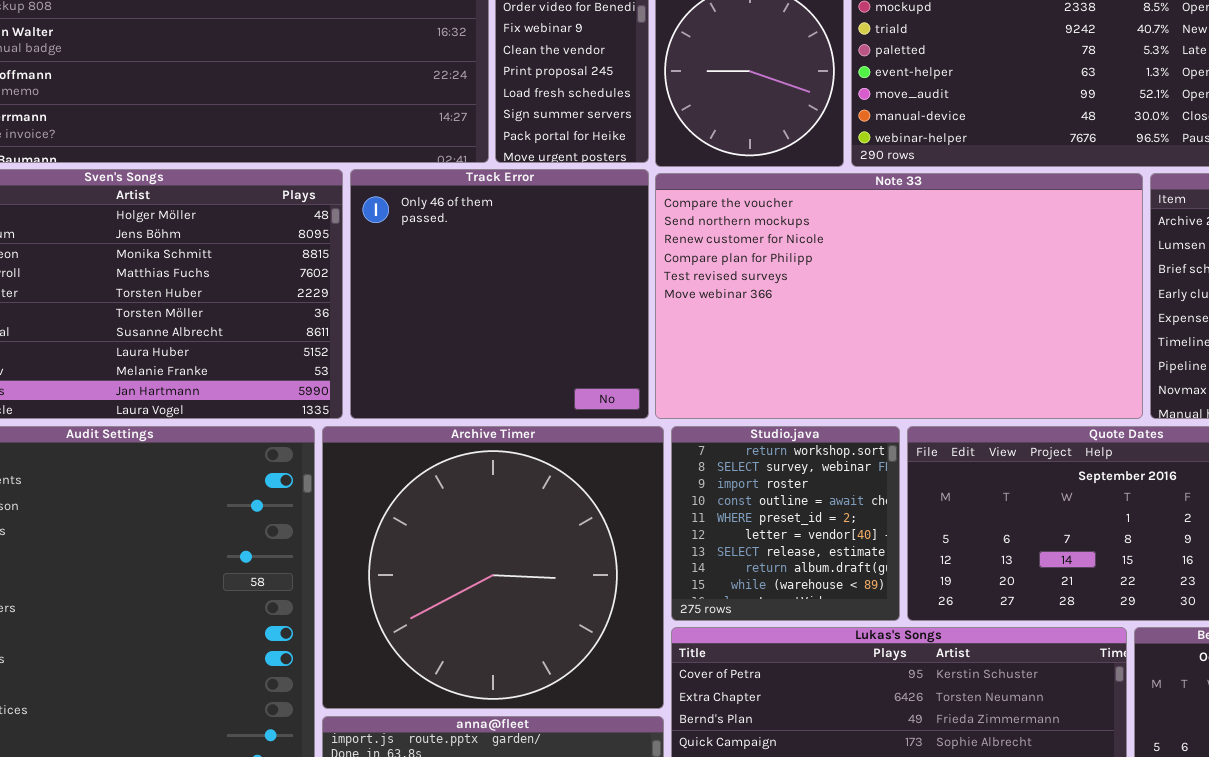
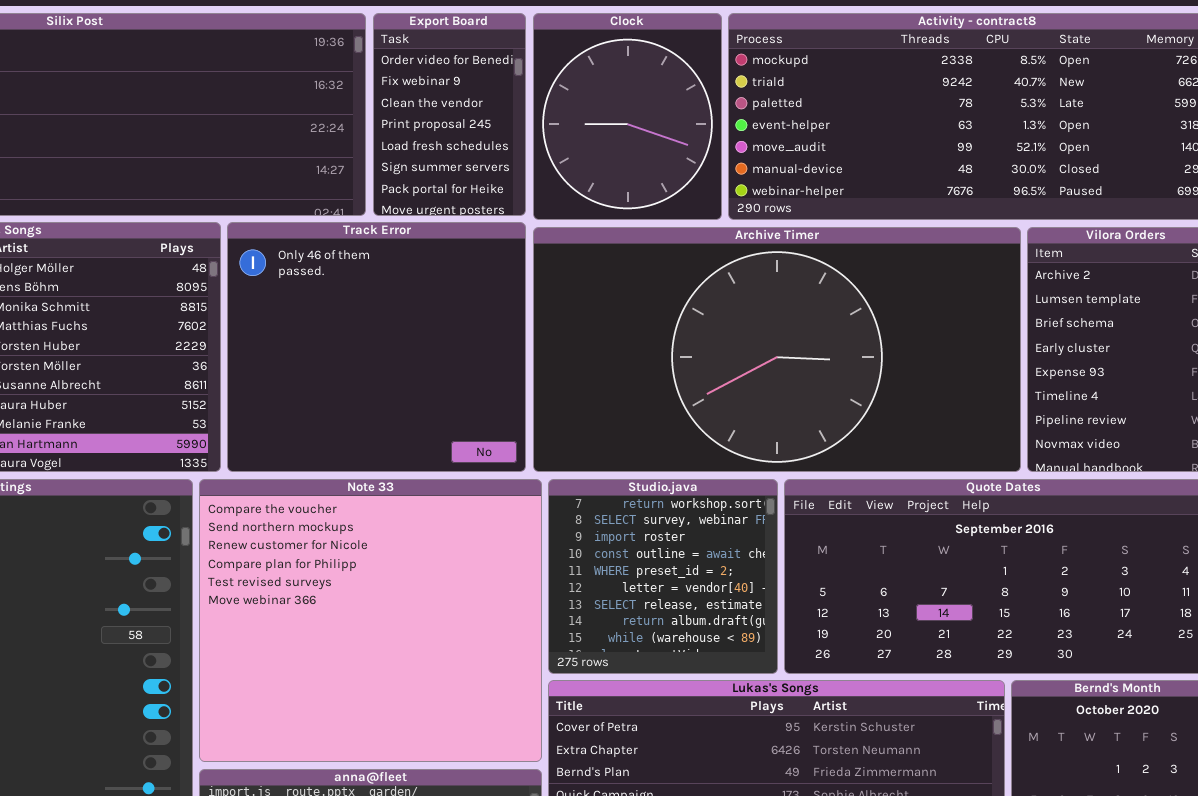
Note 33: [655,173,1143,419] -> [199,479,542,762], moved, resized
Archive Timer: [322,426,664,709] -> [533,227,1021,472], moved, resized

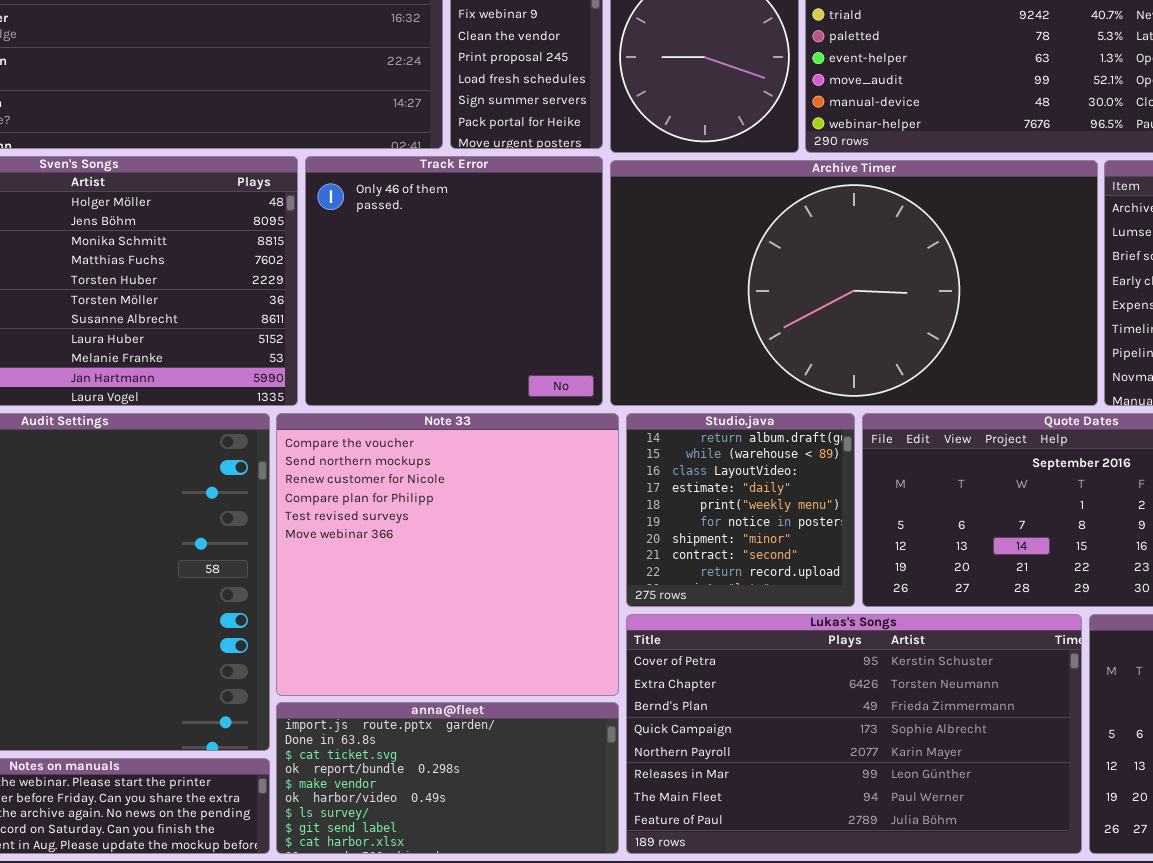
Studio.java: [548,479,778,674] -> [626,413,855,607], scrolled down 7 rows

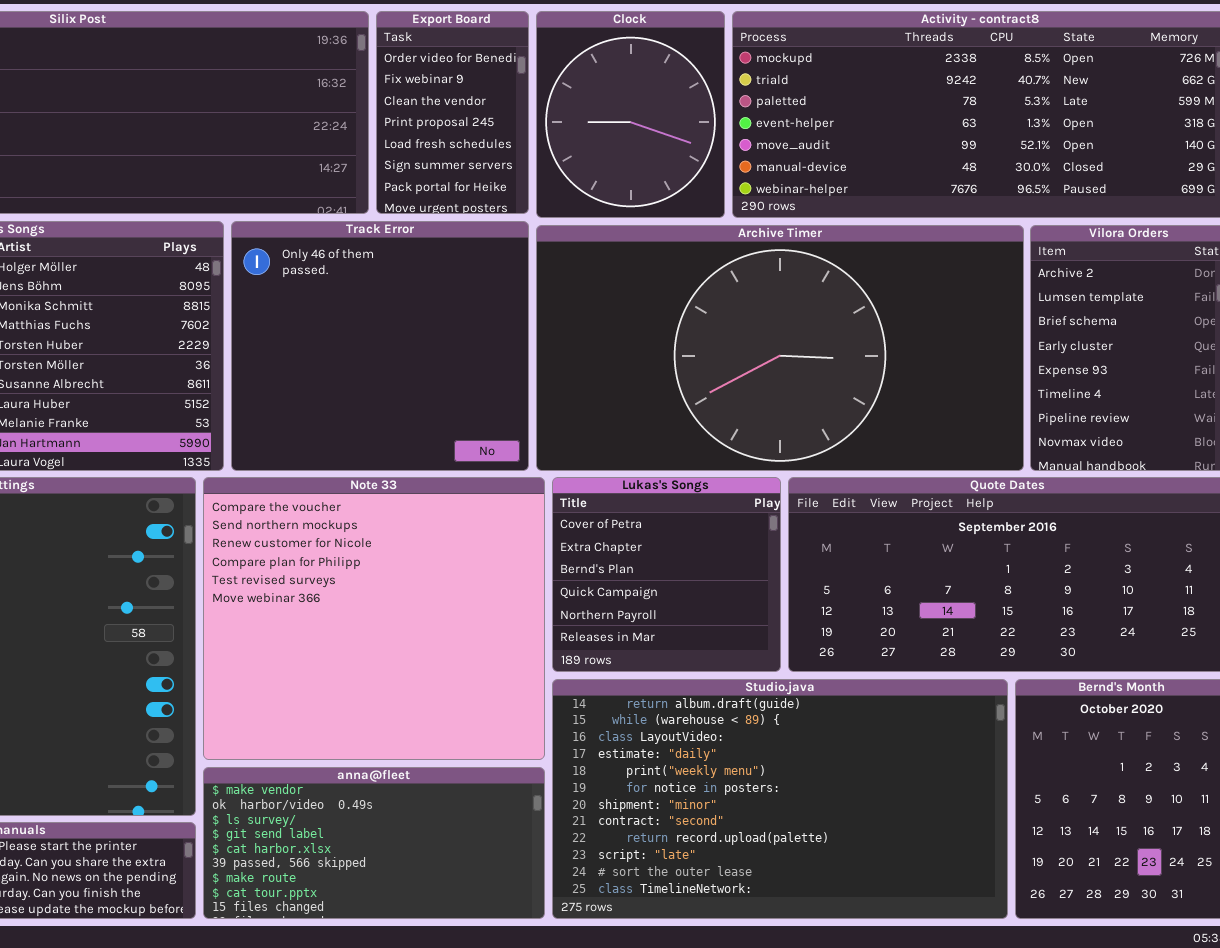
Studio.java: [626,413,855,607] -> [552,679,1008,919], moved, resized
Lukas's Songs: [626,614,1082,854] -> [552,477,781,672], moved, resized
anna@fleet: [276,702,619,854] -> [203,767,545,919], scrolled down 4 rows

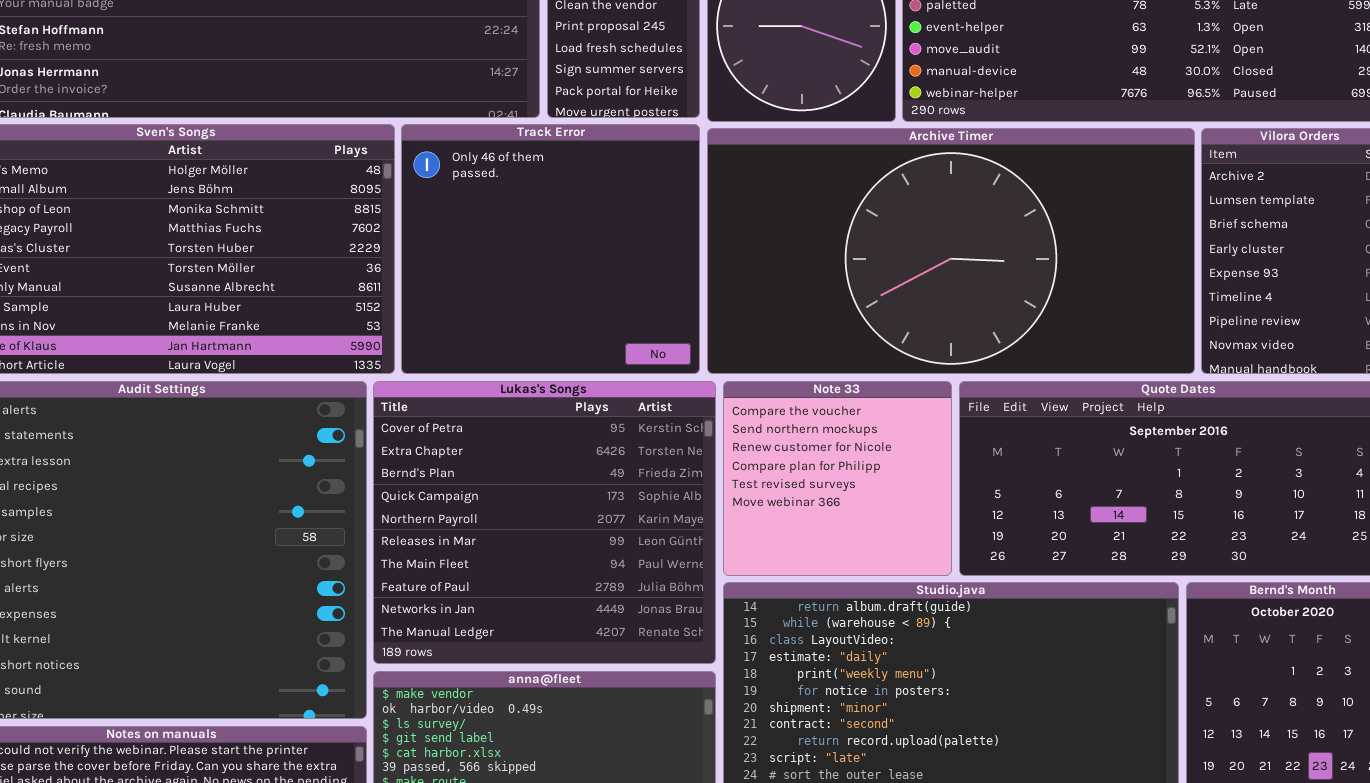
Note 33: [203,477,545,760] -> [723,381,952,576], moved, resized
Lukas's Songs: [552,477,781,672] -> [373,381,716,664], moved, resized

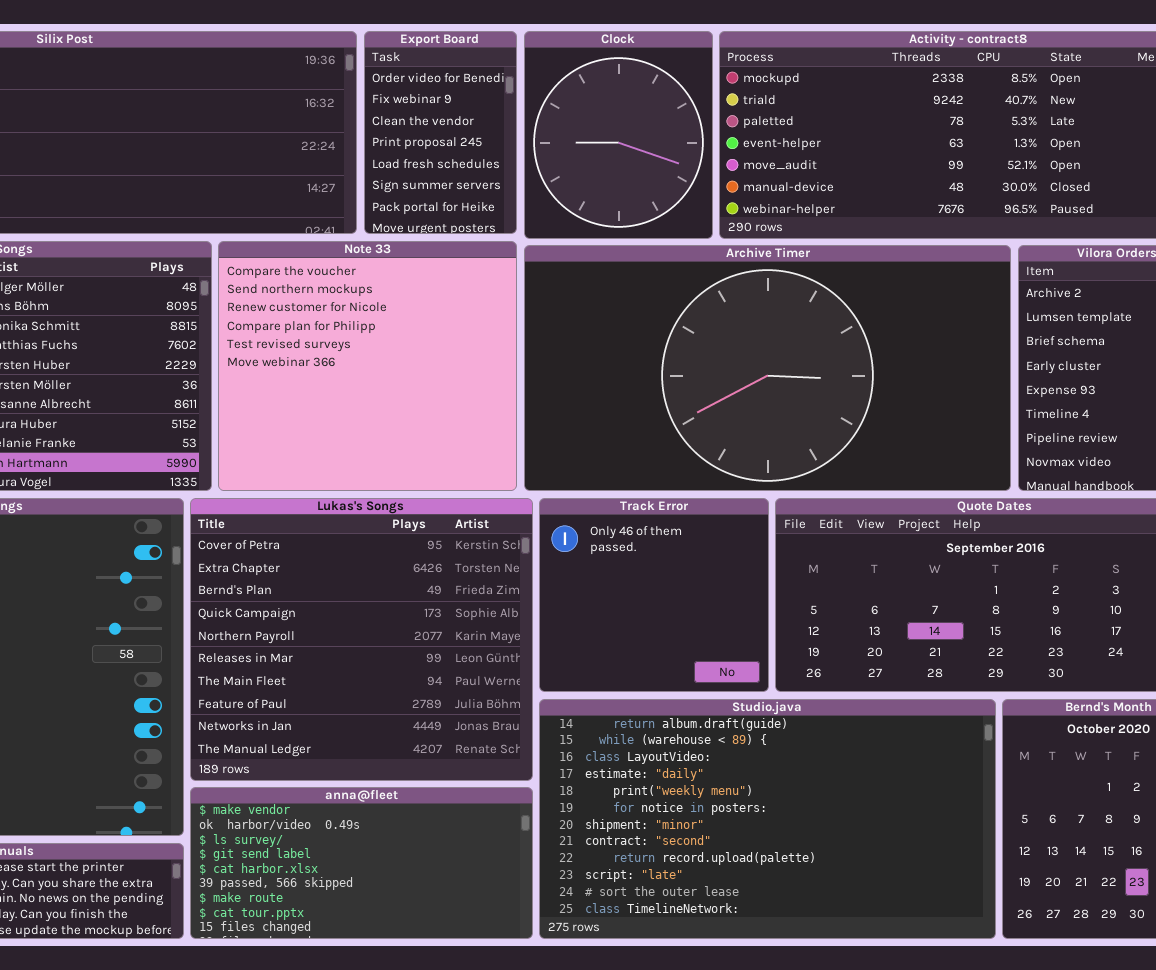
Track Error: [401,124,700,374] -> [539,498,769,692], moved, resized
Note 33: [723,381,952,576] -> [218,241,517,491], moved, resized

